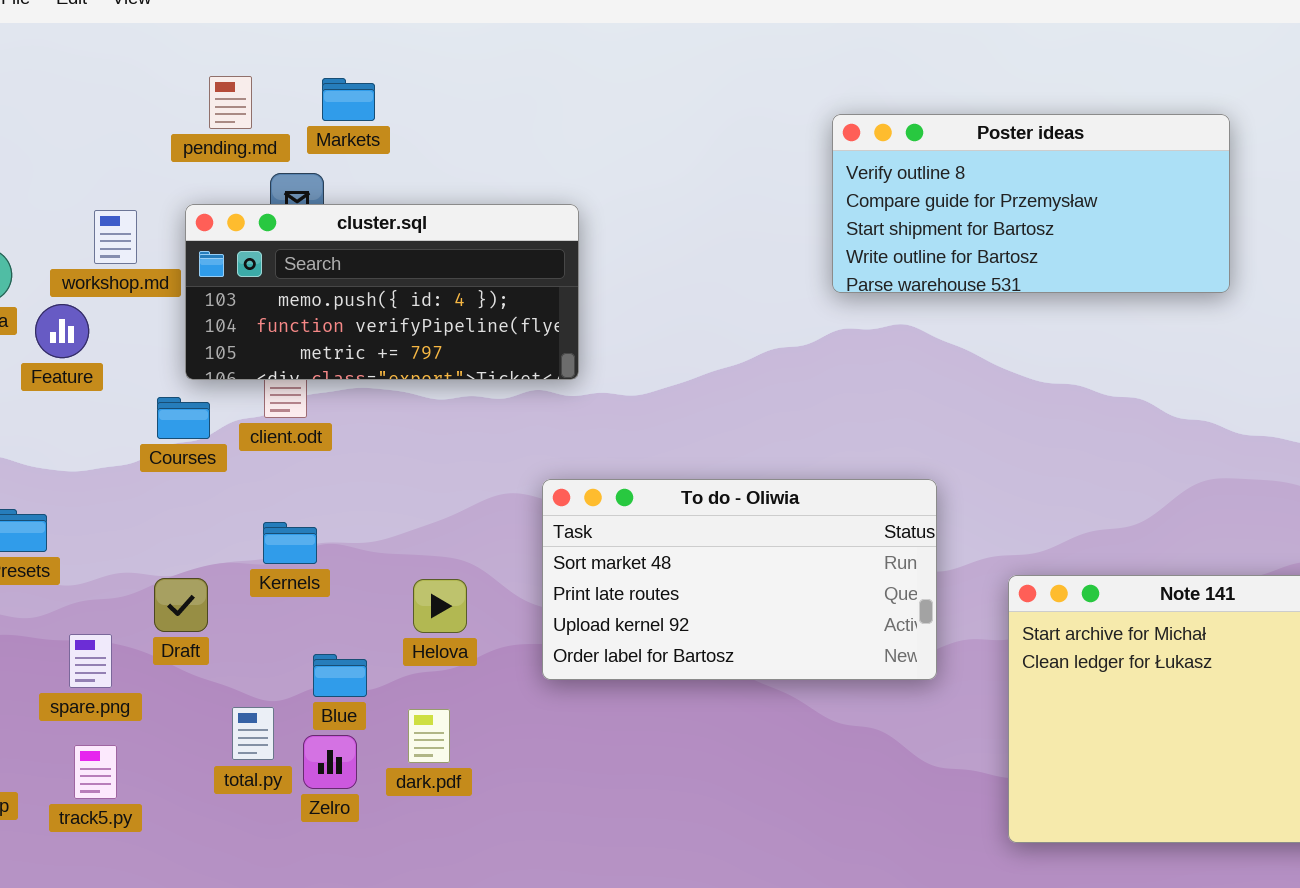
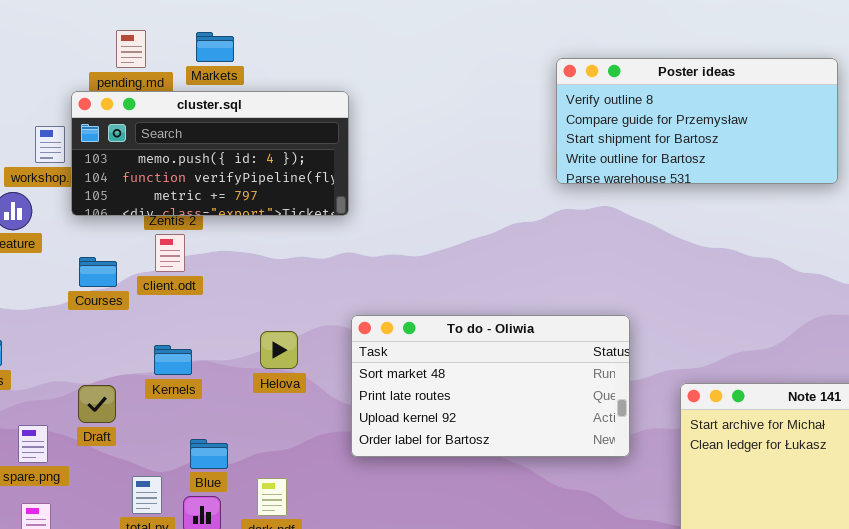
cluster.sql: [185,204,579,380] -> [71,91,349,216], moved
Helova: [413,579,467,633] -> [260,331,298,369], moved

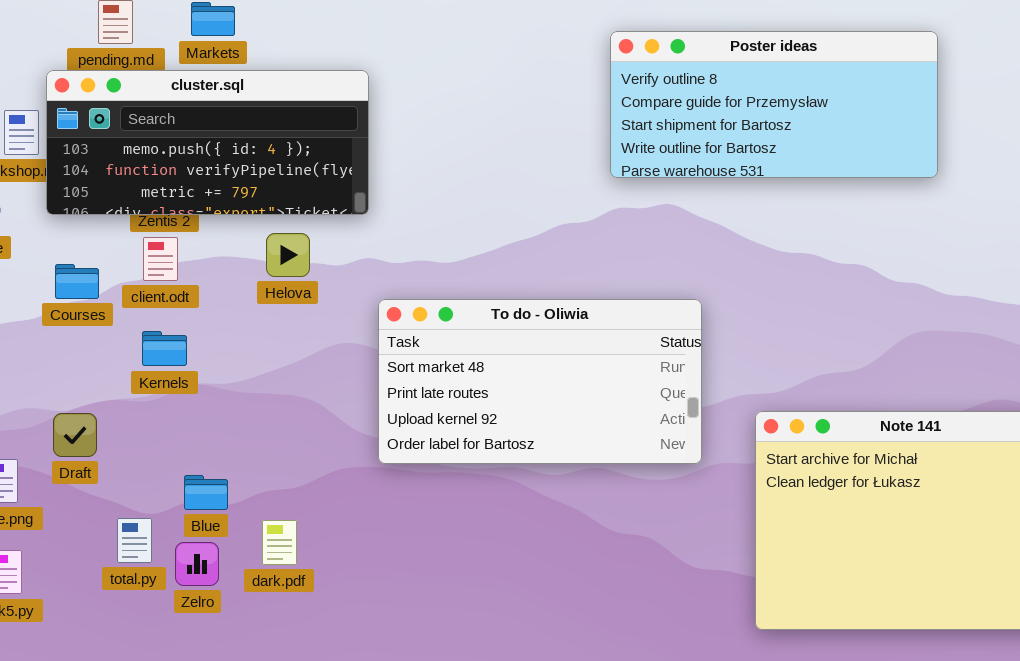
To do - Oliwia: [351,315,630,457] -> [378,299,702,464], moved
Helova: [260,331,298,369] -> [266,233,310,277], moved
Kernels: [154,345,192,375] -> [142,331,187,366], moved

